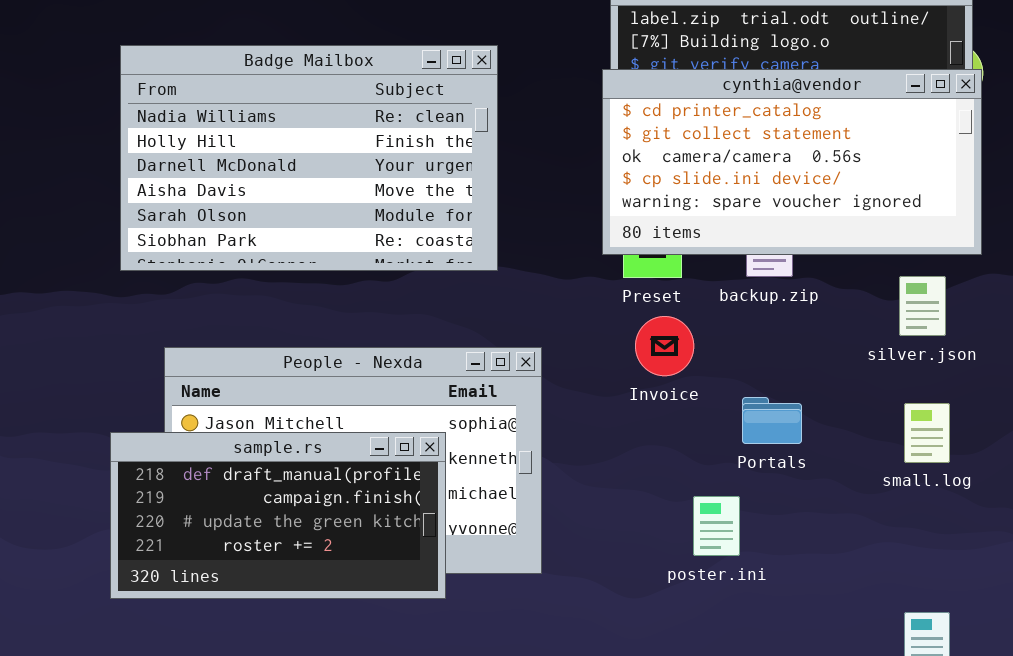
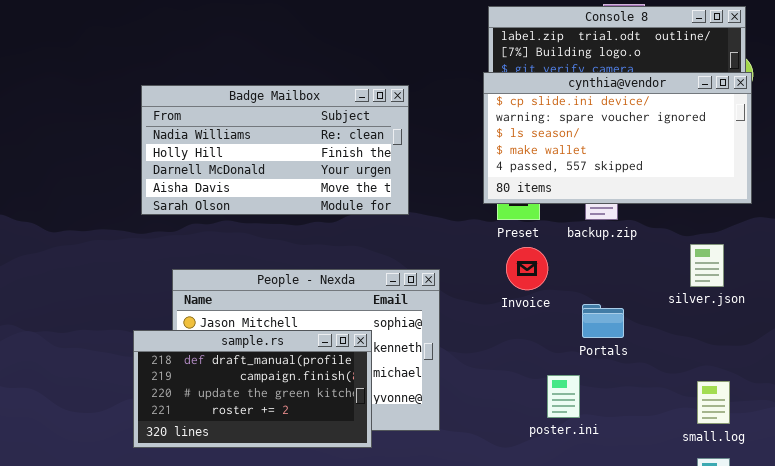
Badge Mailbox: [120,45,498,271] -> [141,85,409,215], resized
cynthia@vendor: [602,69,982,255] -> [483,72,752,204], scrolled down 3 rows
silver.json: [899,276,946,336] -> [690,244,724,287], moved
small.log: [904,403,950,463] -> [697,381,730,424], moved

